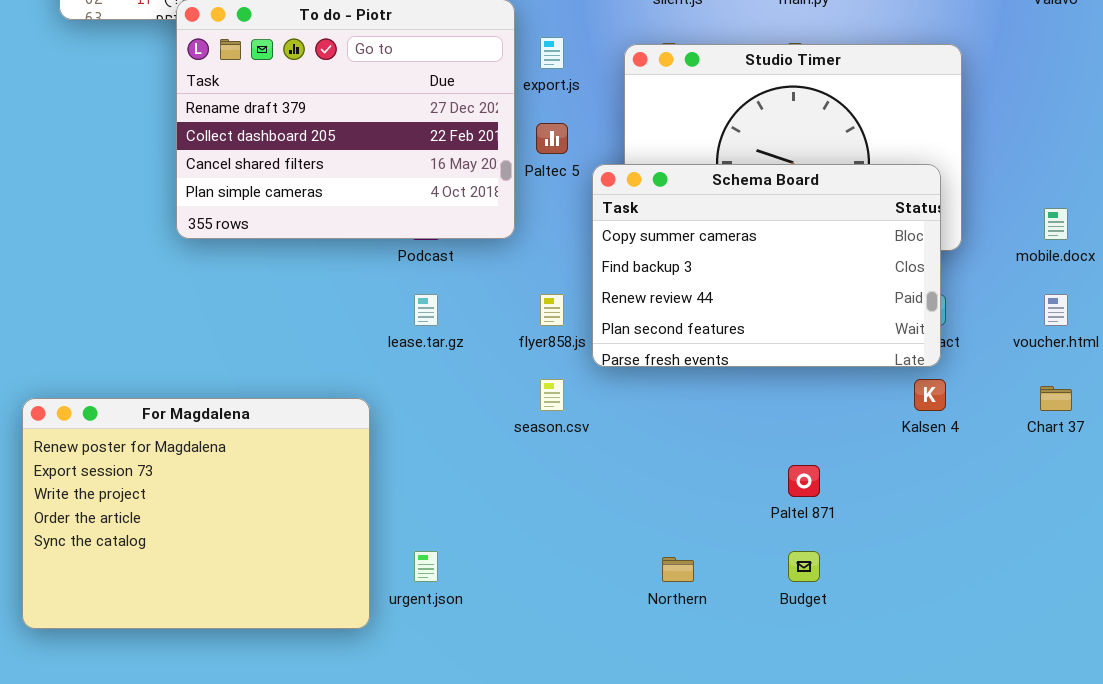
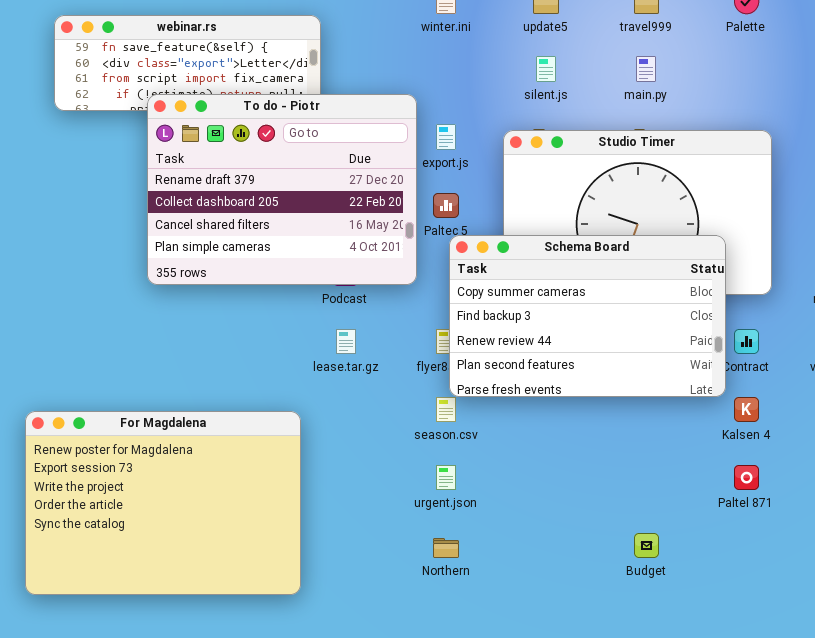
Schema Board: [592,164,941,367] -> [449,235,726,397], moved
Paltel 871: [788,465,820,497] -> [734,465,759,490], moved
urgent.json: [414,551,438,582] -> [436,465,456,490], moved
Northern: [662,557,694,582] -> [433,538,459,558], moved

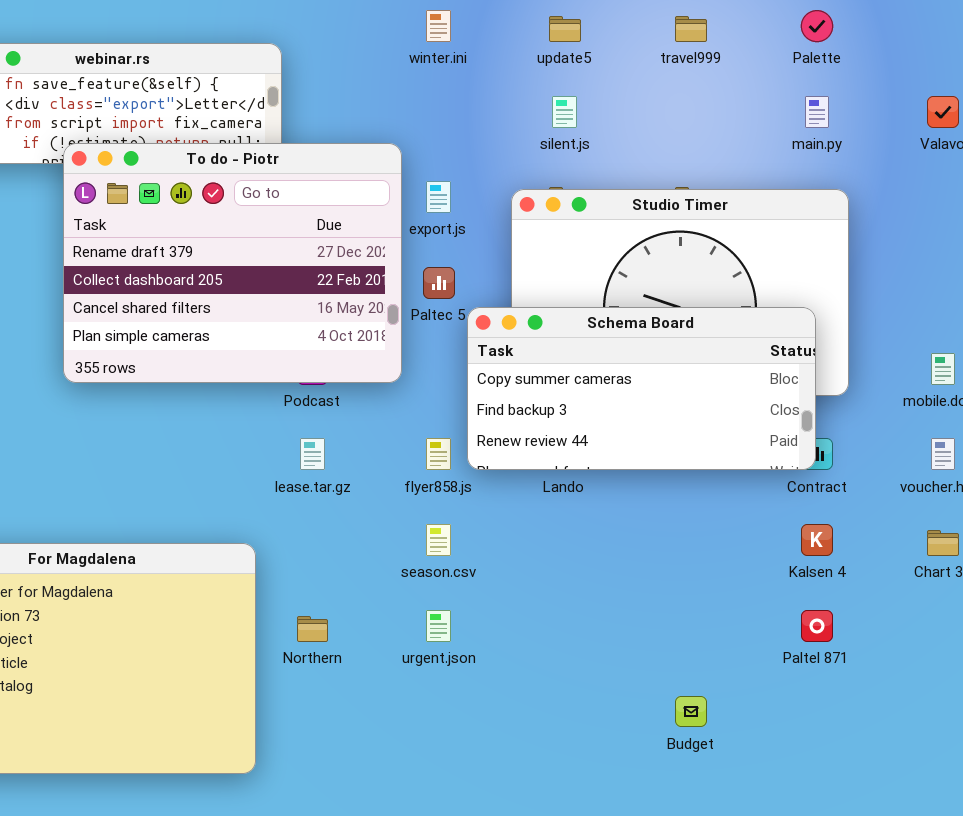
main.py: [636,56,656,82] -> [805,96,829,128], moved
Schema Board: [449,235,726,397] -> [467,307,816,470], moved, resized
Northern: [433,538,459,558] -> [297,616,328,642], moved

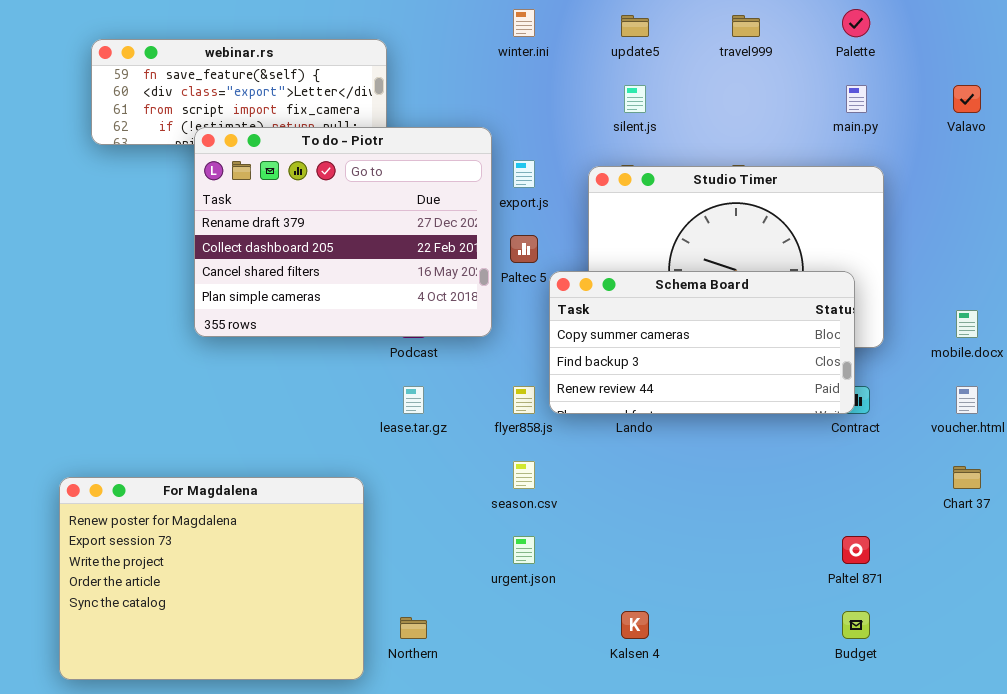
Kalsen 4: [801,524,833,556] -> [621,611,649,639], moved
Northern: [297,616,328,642] -> [400,617,427,639], moved
Budget: [675,696,707,727] -> [842,611,870,639], moved

